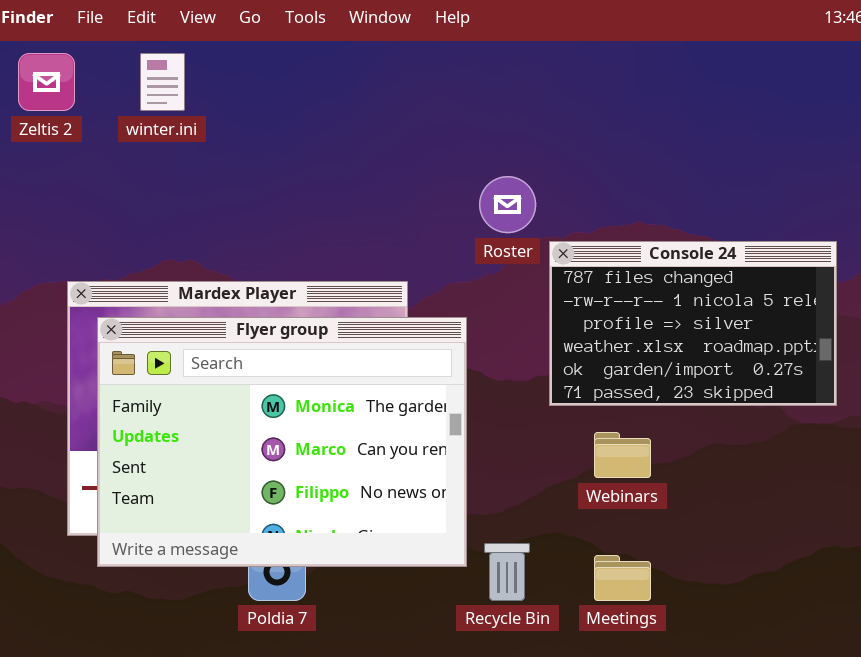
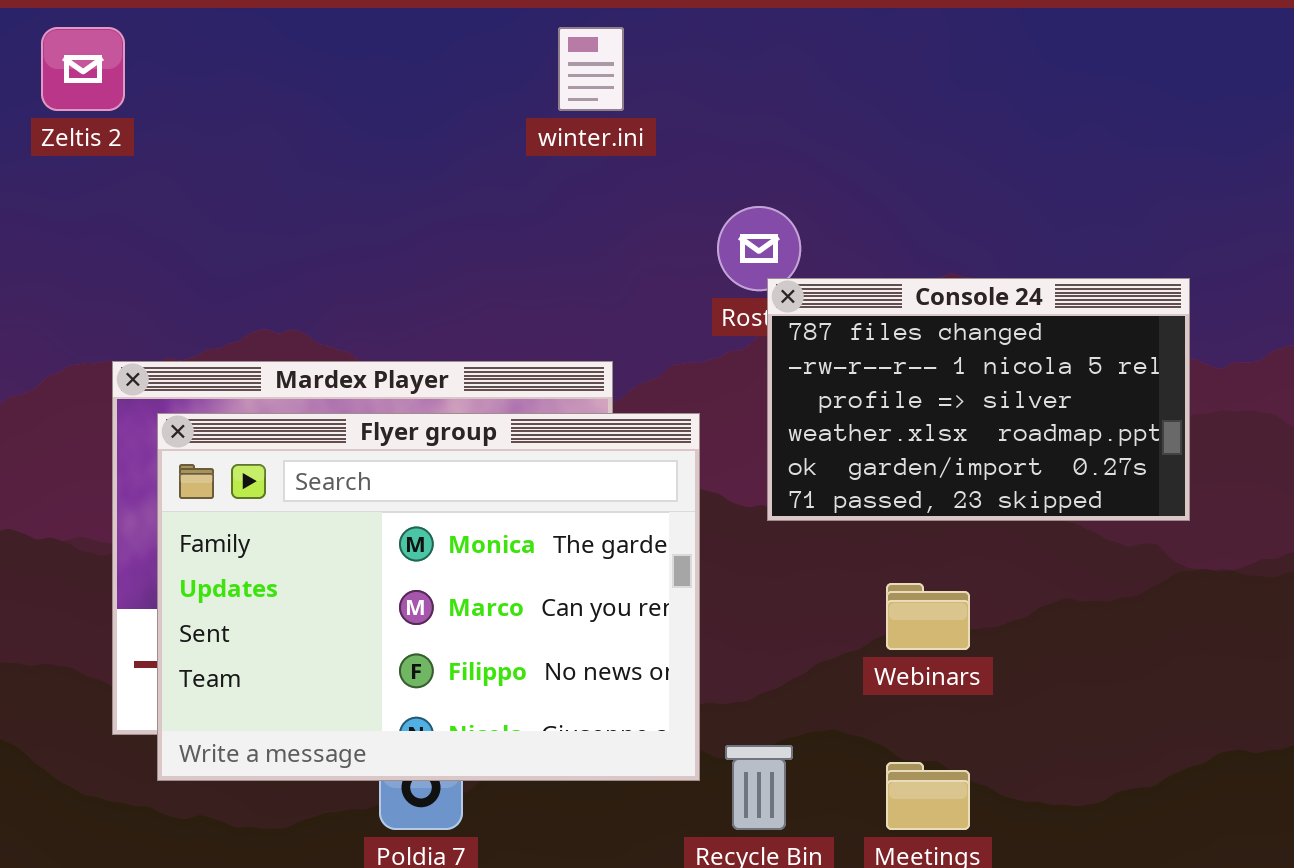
winter.ini: [140,53,185,111] -> [558,27,624,111], moved
Console 24: [549,241,837,406] -> [767,278,1190,521], moved

